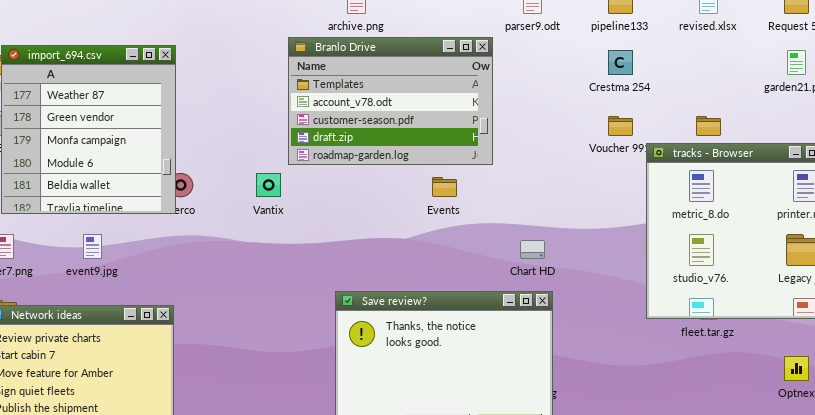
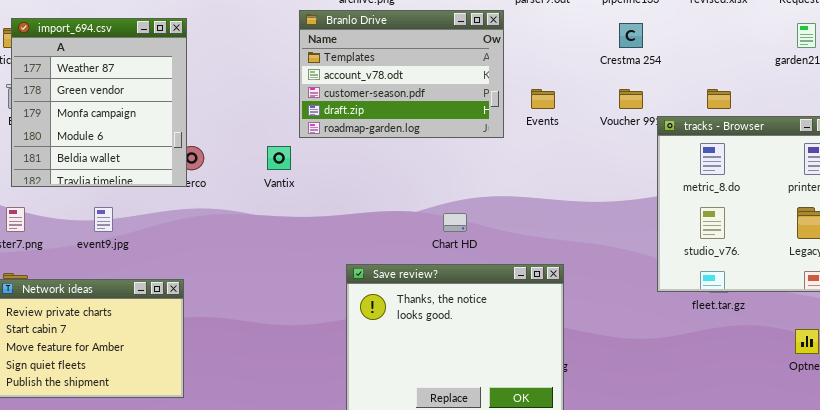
Events: [432,177,457,197] -> [531,89,555,109], moved
Chart HD: [520,240,545,259] -> [443,213,467,232], moved

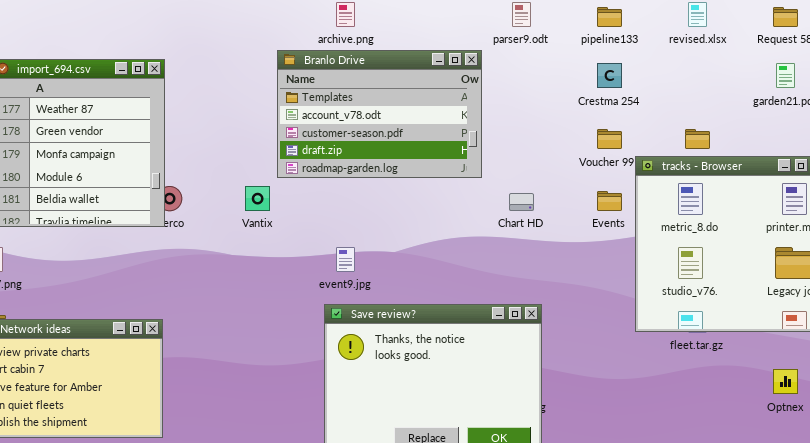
Events: [531,89,555,109] -> [597,191,622,211], moved
event9.jpg: [94,207,113,232] -> [336,247,355,272], moved
Chart HD: [443,213,467,232] -> [509,193,534,211], moved

